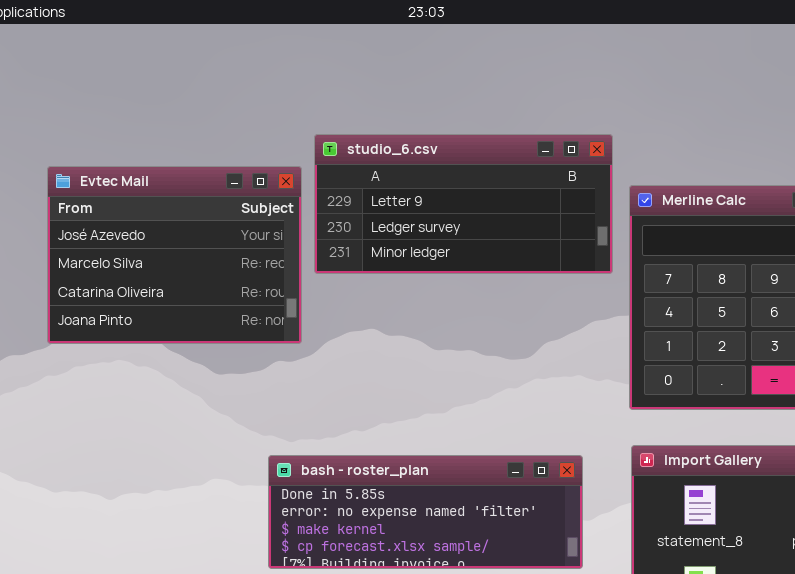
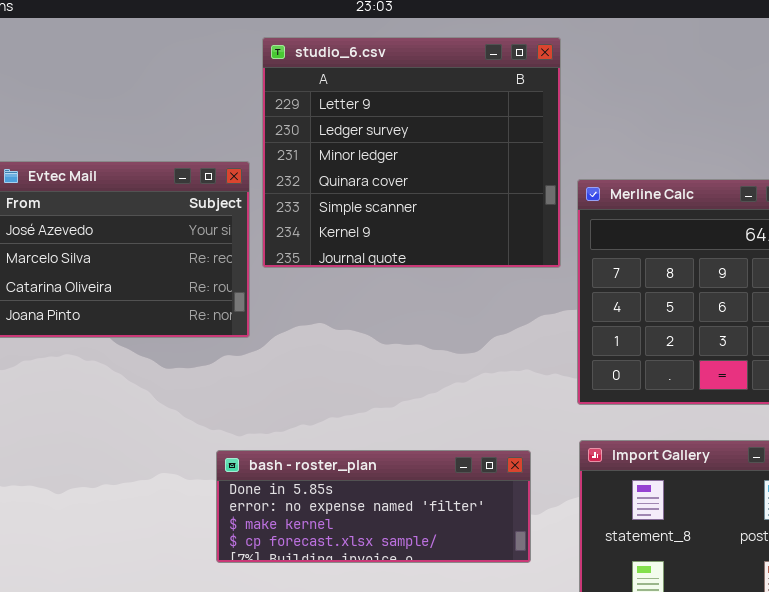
studio_6.csv: [314,134,613,274] -> [262,37,561,268], resized

